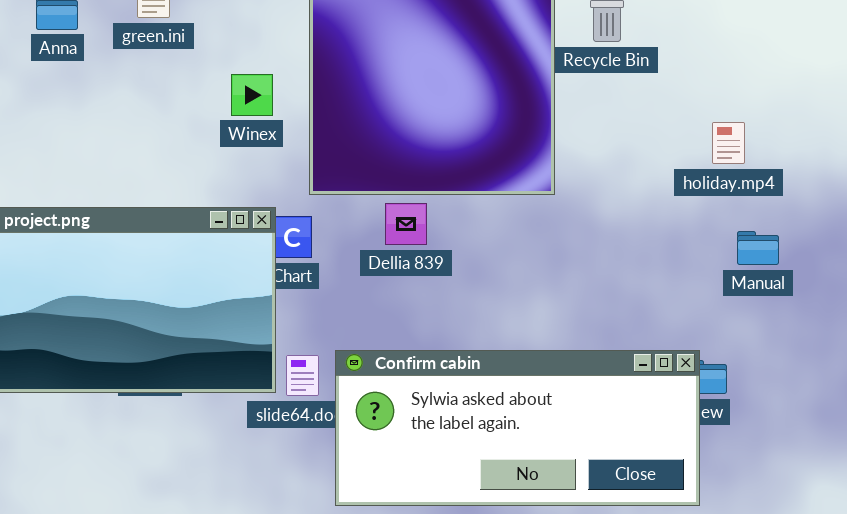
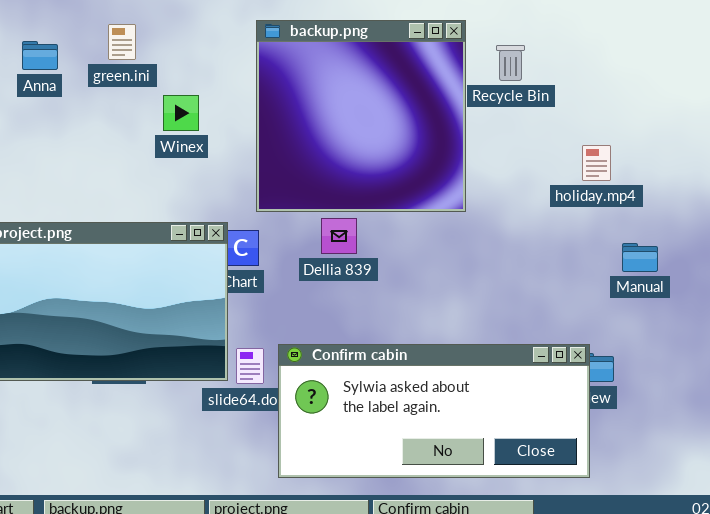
Winex: [231,74,273,116] -> [163,95,199,131], moved
holiday.mp4: [712,122,745,164] -> [582,145,611,181], moved

